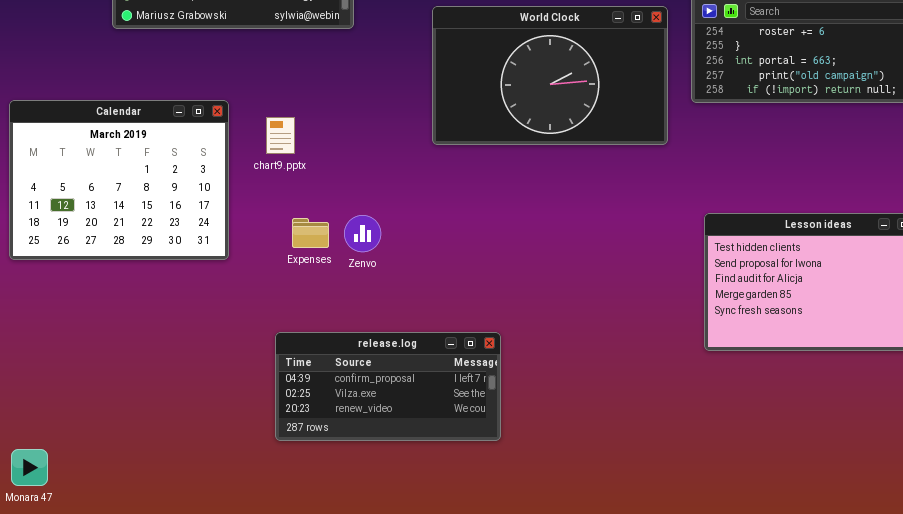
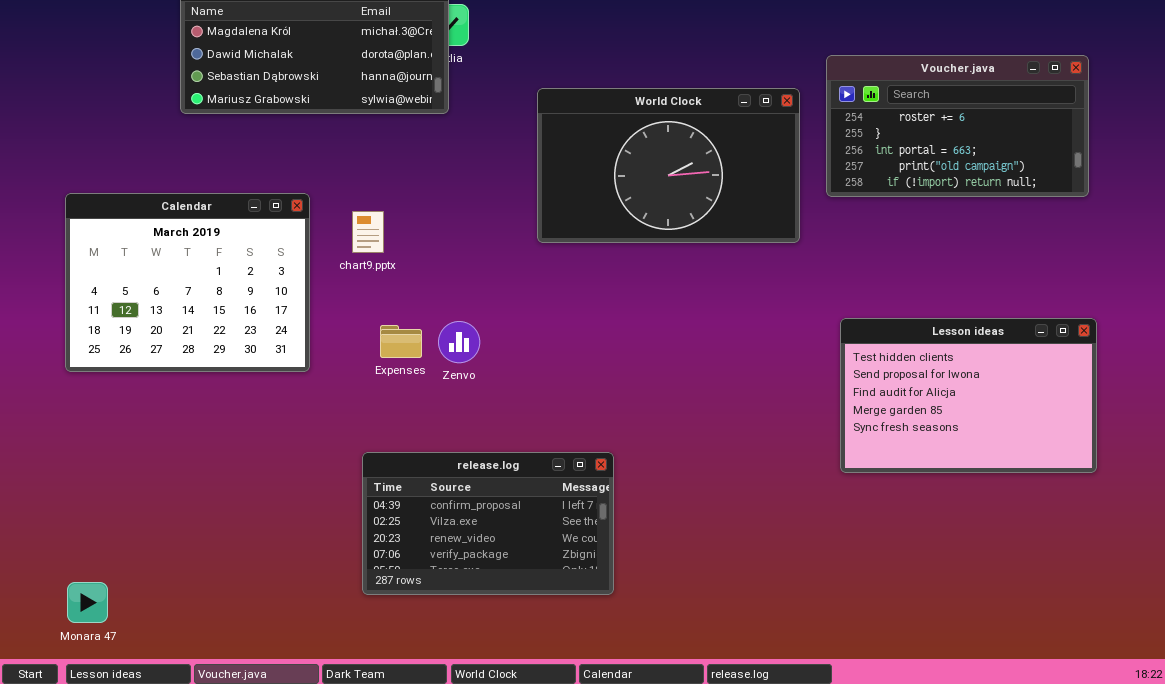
release.log: [275,332,501,441] -> [362,452,614,595], resized

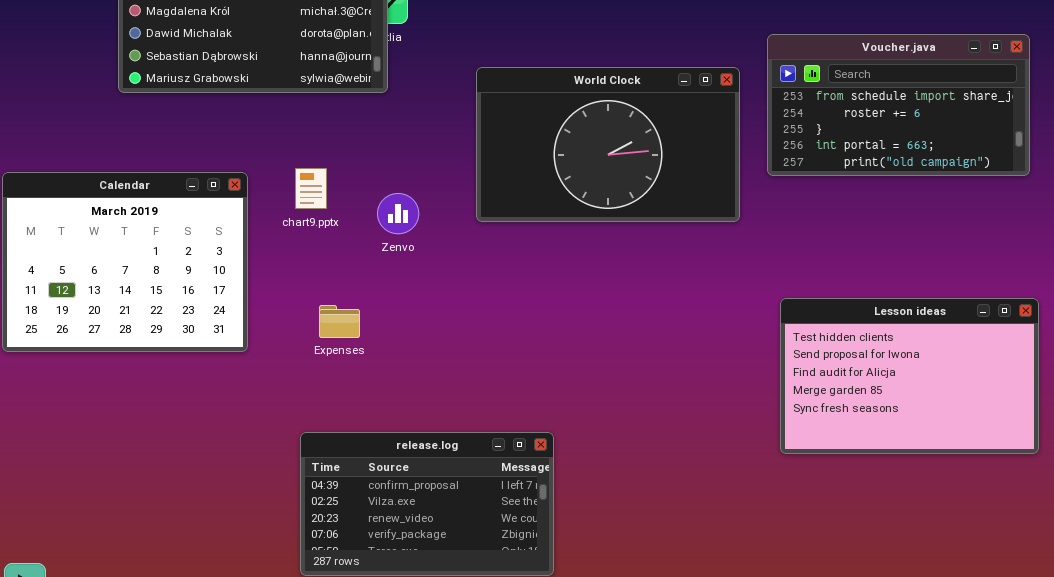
Voucher.java: [826,55,1089,197] -> [767,34,1030,176], scrolled up 1 row
chart9.pptx: [352,211,384,253] -> [295,168,327,209], moved
Zenvo: [438,321,480,363] -> [377,193,419,234], moved

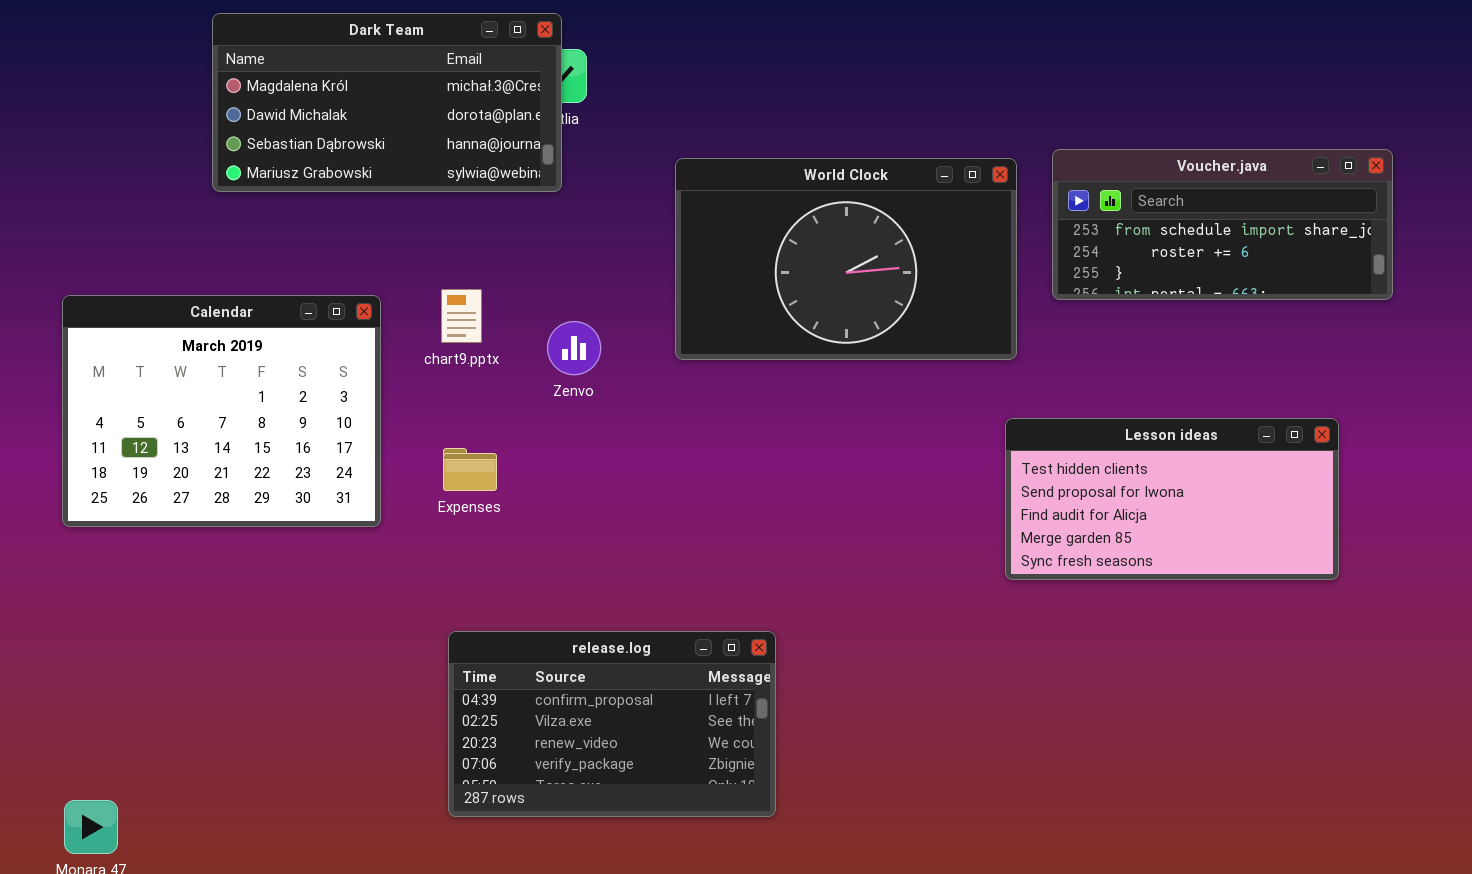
Voucher.java: [767,34,1030,176] -> [1052,149,1393,300], resized
Lesson ideas: [780,298,1039,454] -> [1005,418,1339,580], moved, resized
Expenses: [319,305,360,338] -> [443,448,497,491], moved

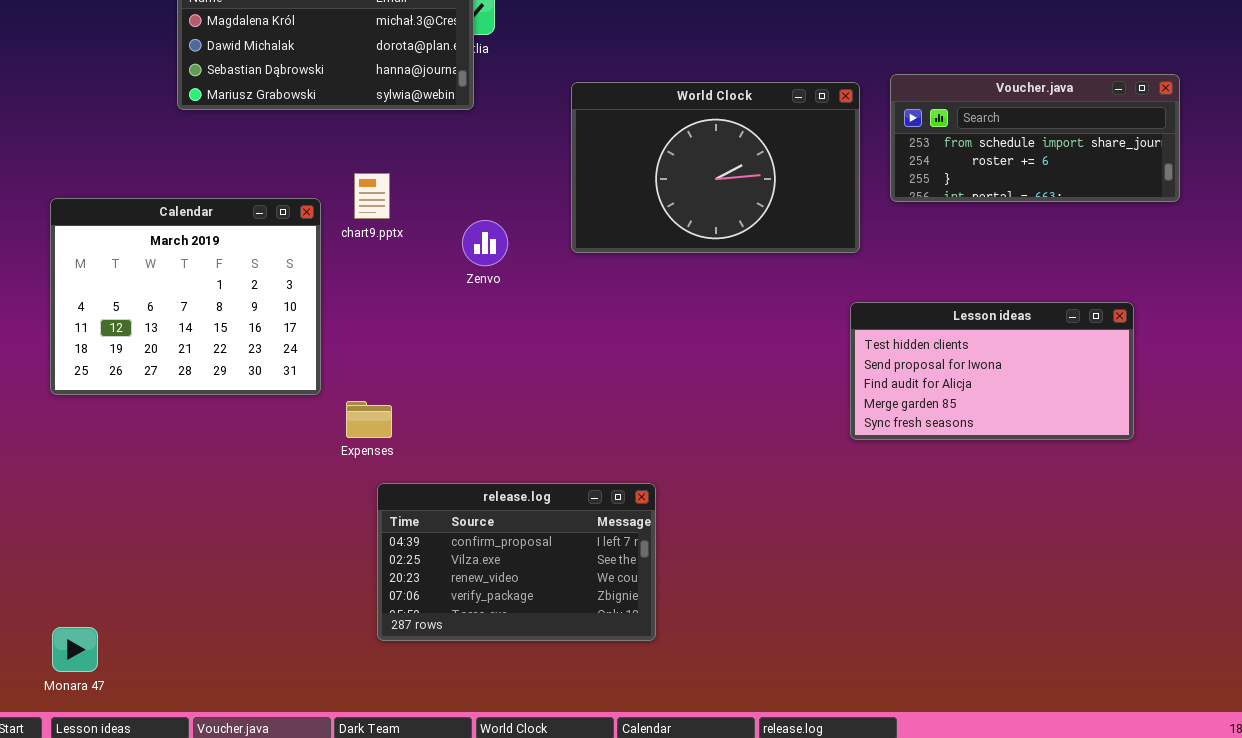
chart9.pptx: [441,289,482,343] -> [354,173,390,219], moved
Expenses: [443,448,497,491] -> [346,401,392,438], moved

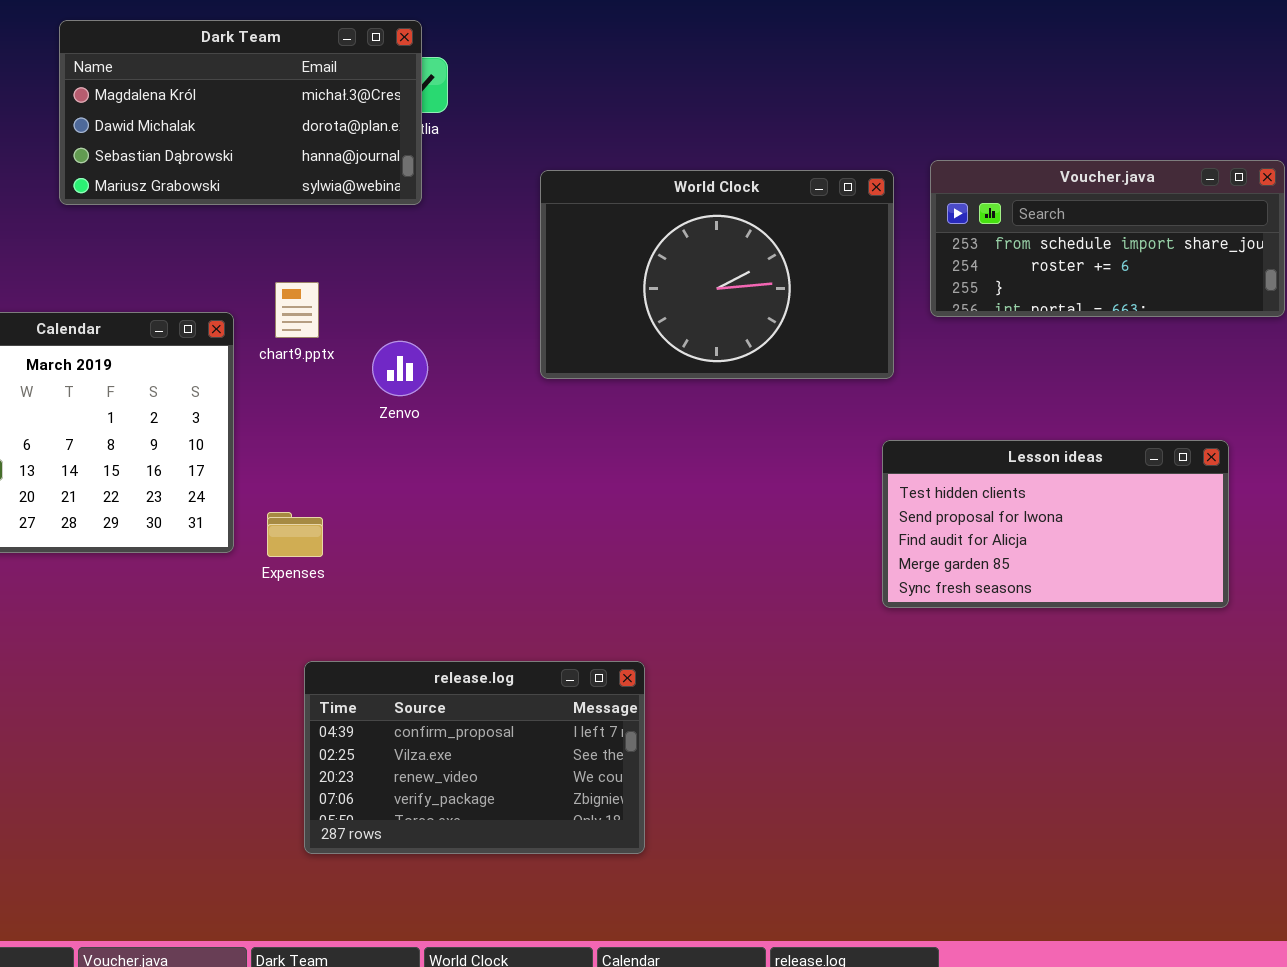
Zenvo: [462,220,508,266] -> [372,341,428,396], moved
Expenses: [346,401,392,438] -> [267,512,323,557], moved

